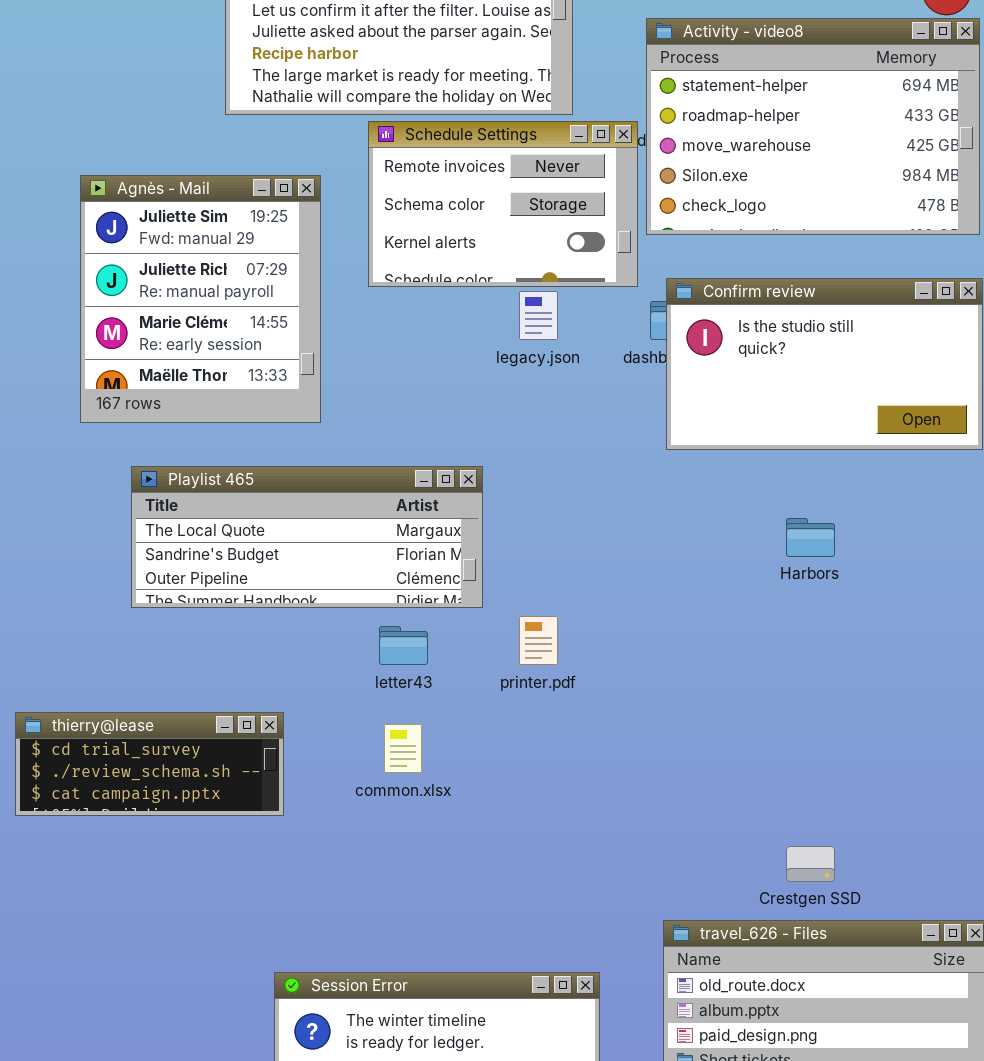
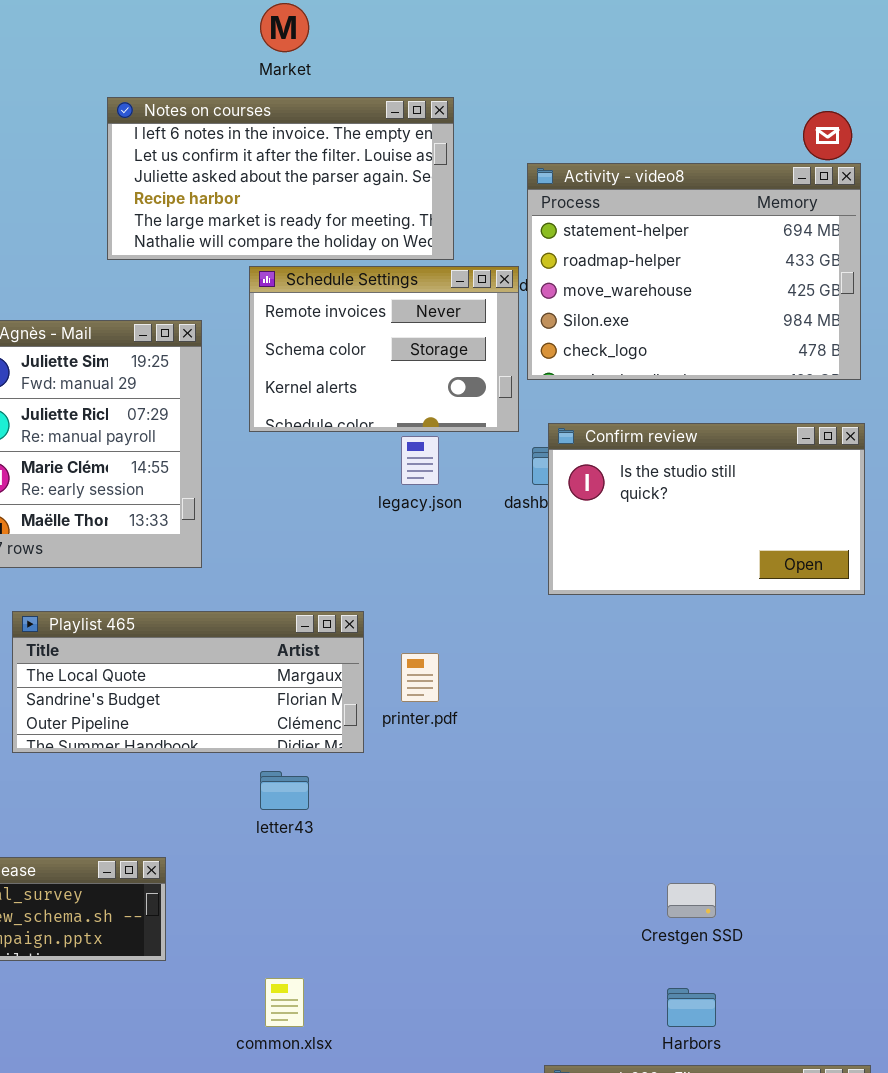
Harbors: [786,518,835,557] -> [667,988,716,1027], moved
printer.pdf: [519,616,558,665] -> [401,653,439,702], moved
common.xlsx: [384,724,422,773] -> [265,978,304,1027], moved
Crestgen SSD: [786,846,835,882] -> [667,883,716,918], moved

